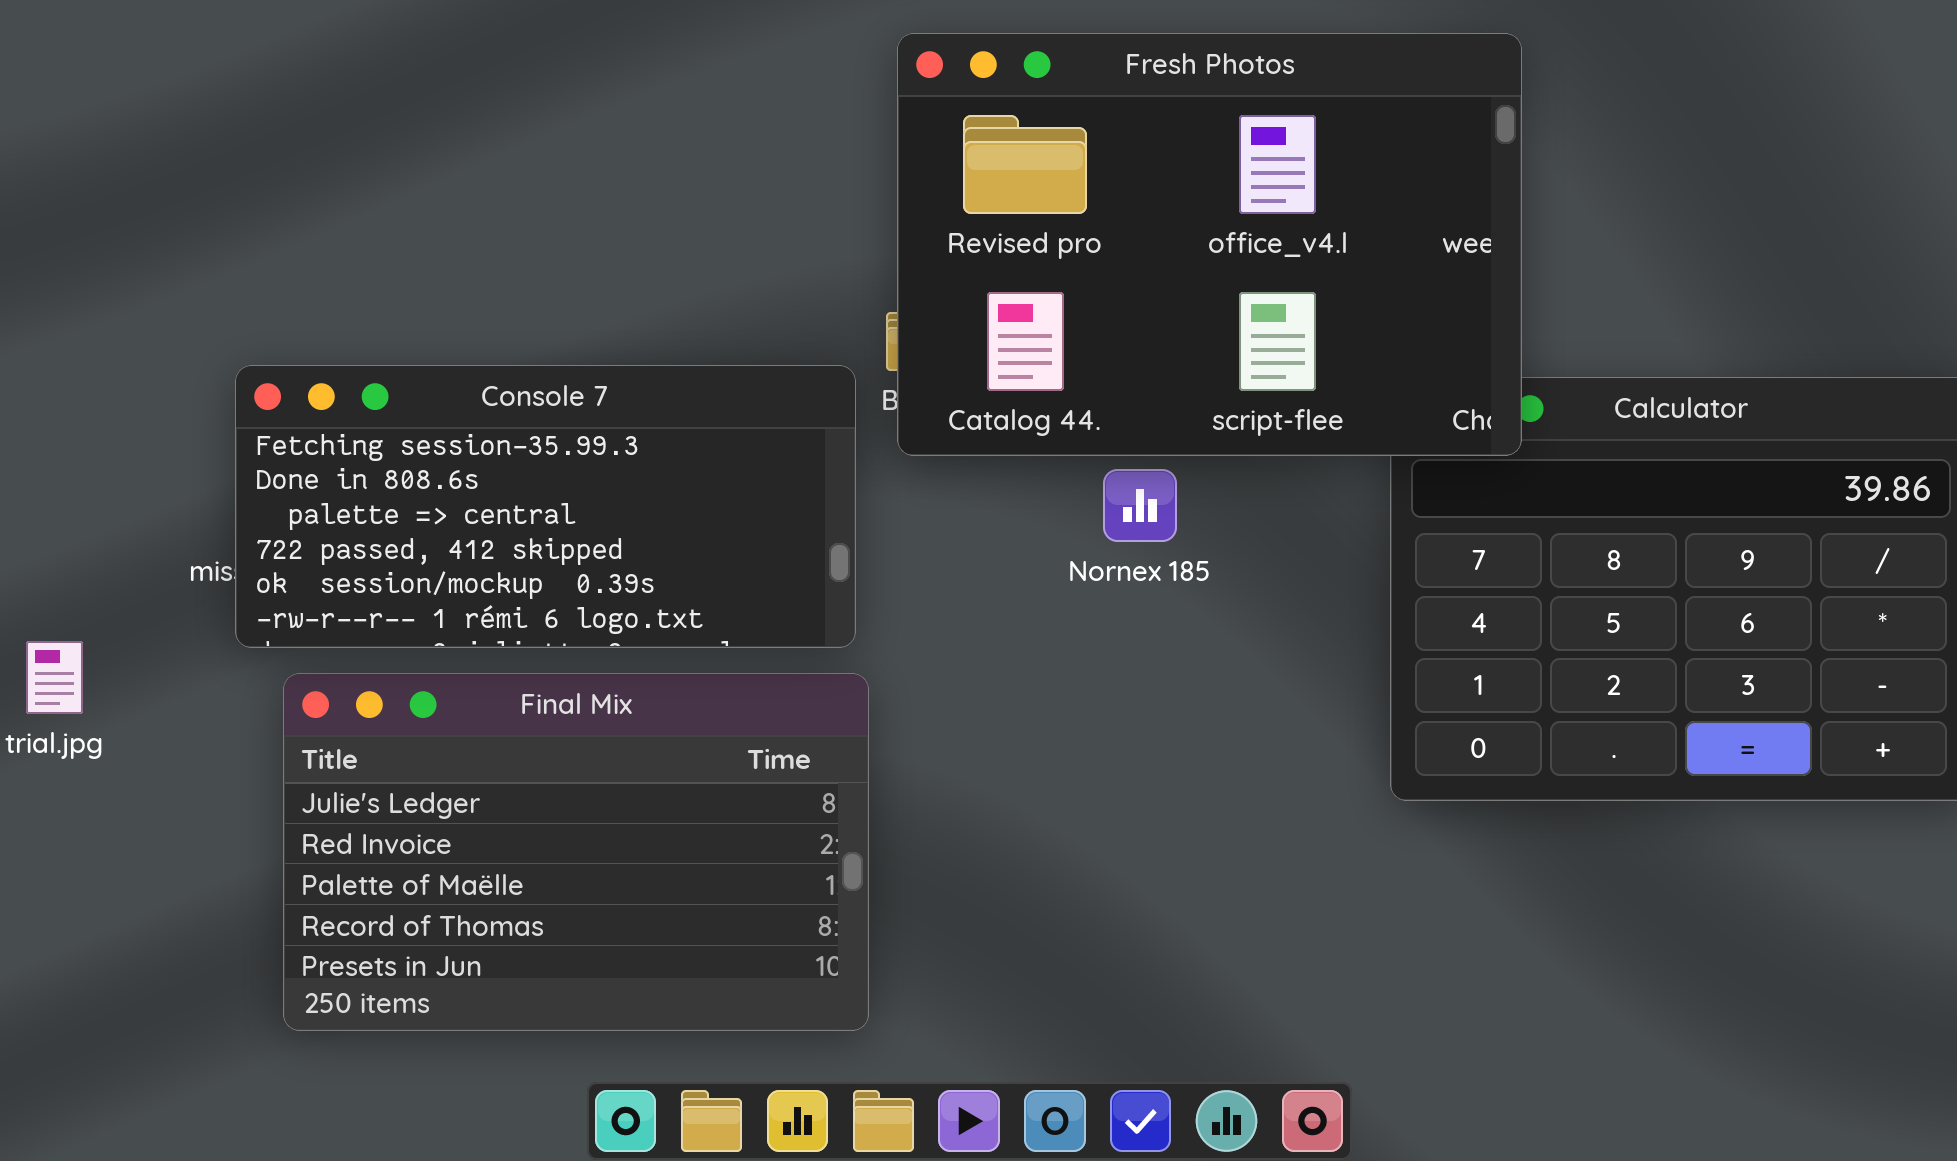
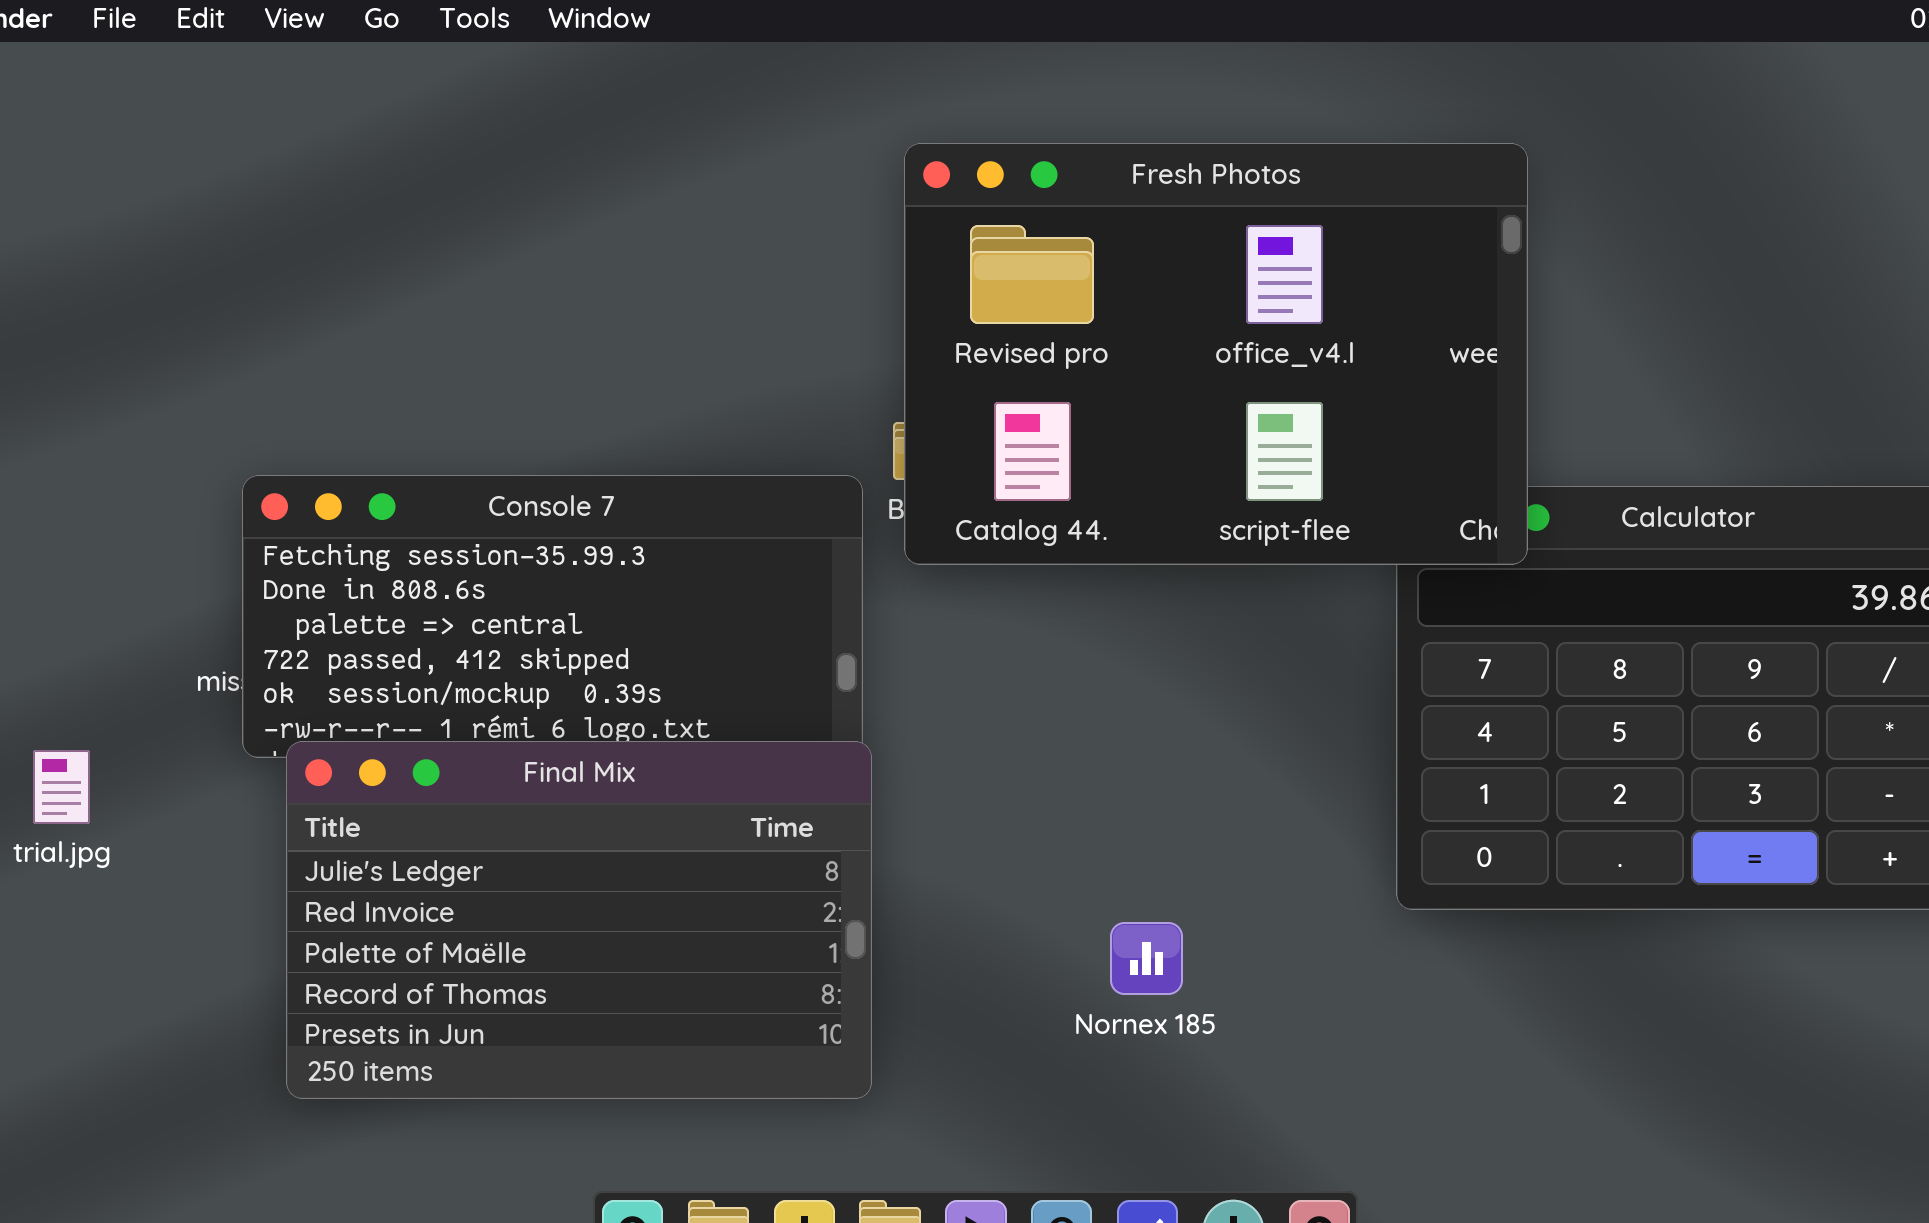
Nornex 185: [1103,469,1177,542] -> [1110,922,1183,995], moved
Final Mix: [283,673,869,1031] -> [286,741,872,1099], moved

